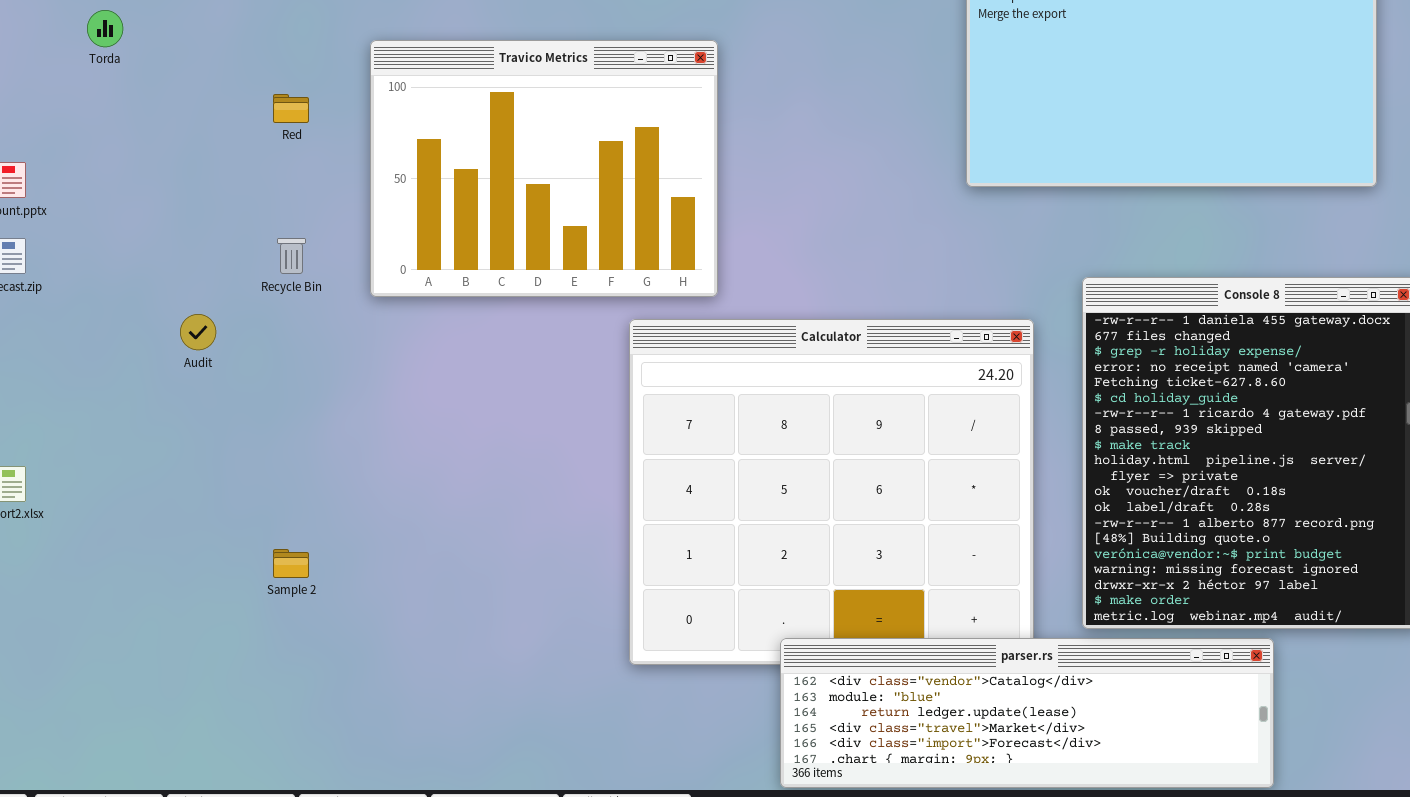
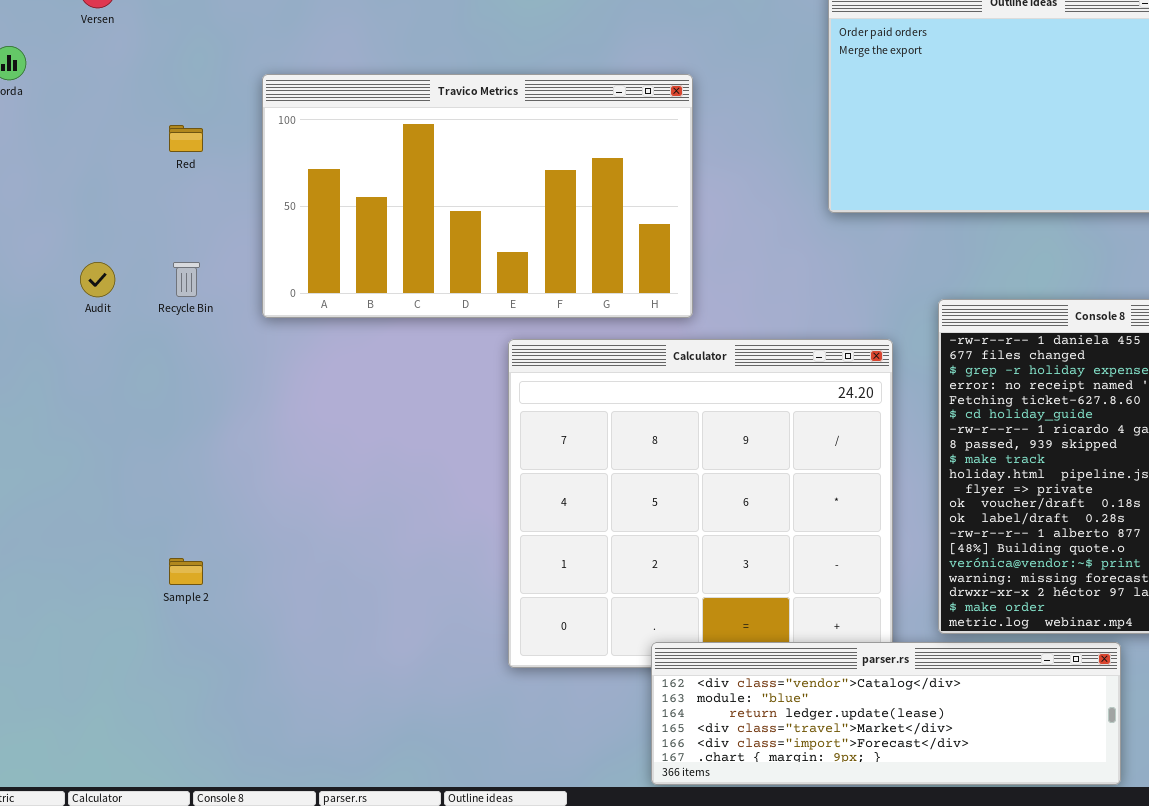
Travico Metrics: [370,40,718,297] -> [262,74,693,318], resized
Audit: [180,314,216,350] -> [80,262,115,297], moved

